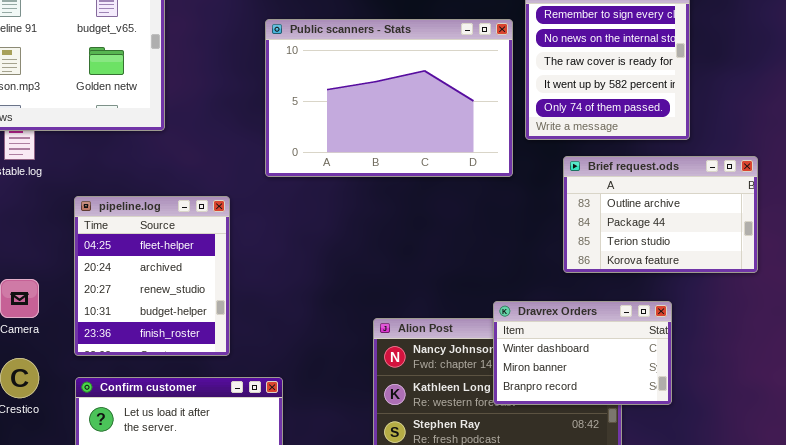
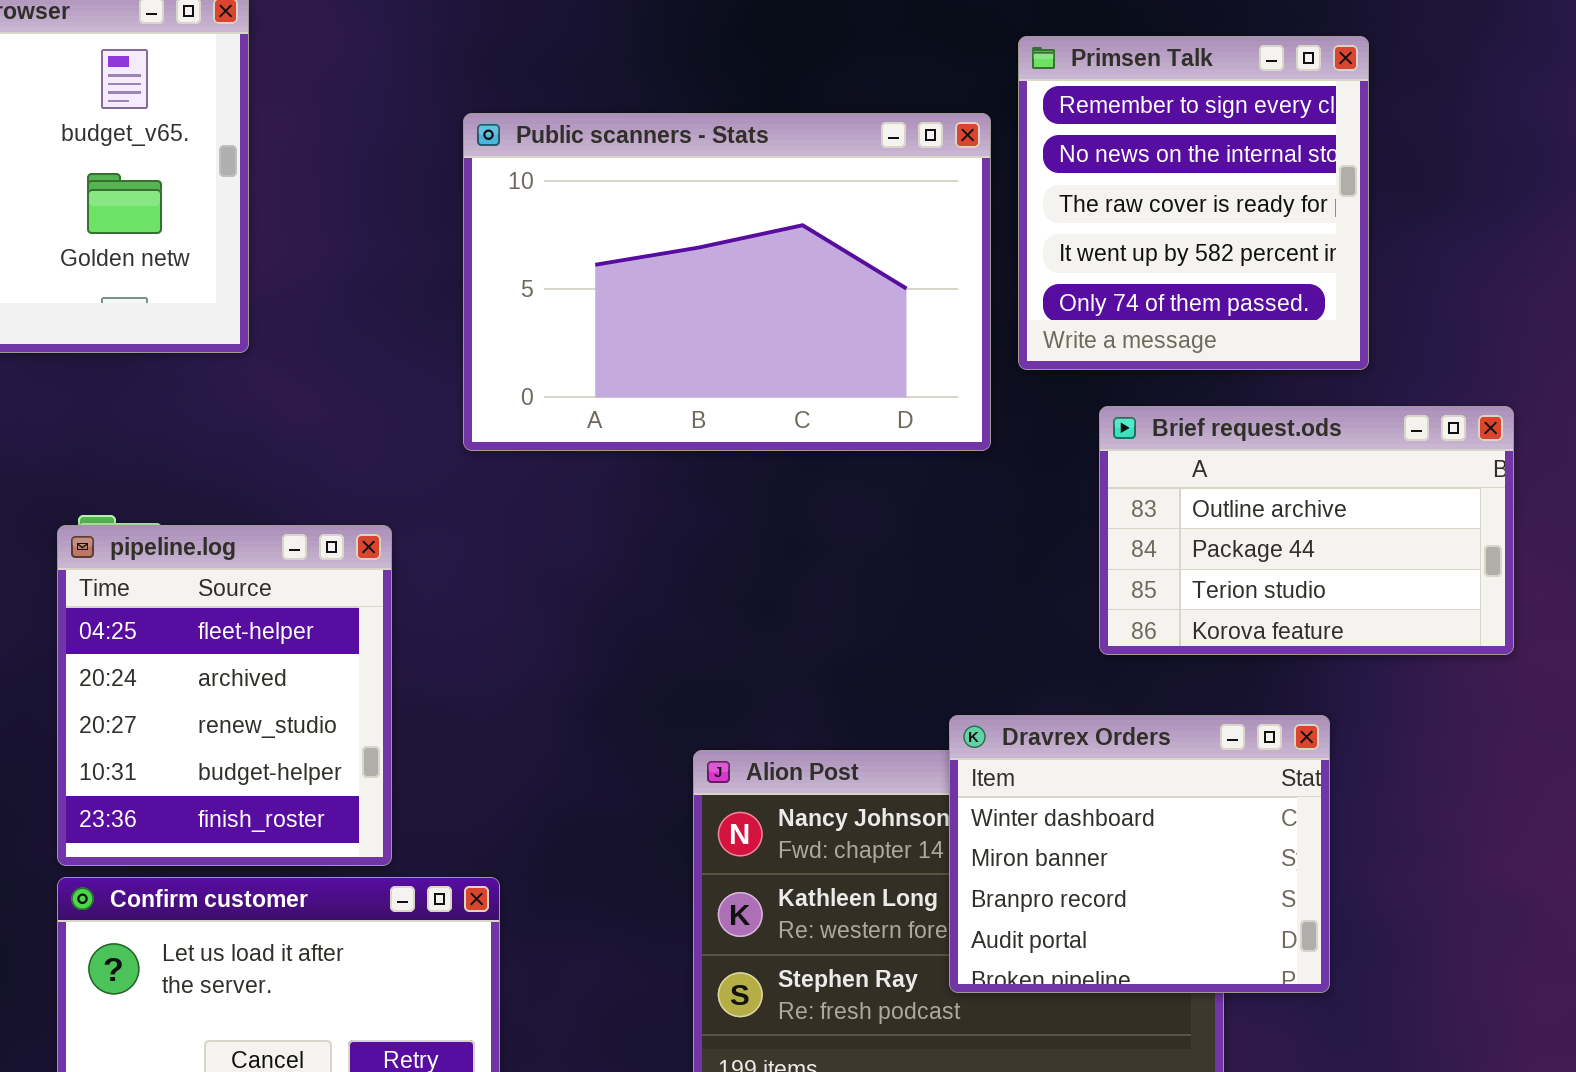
pipeline.log: [74,196,230,356] -> [57,525,392,866], moved
Dravrex Orders: [493,301,672,405] -> [949,715,1330,993], resized

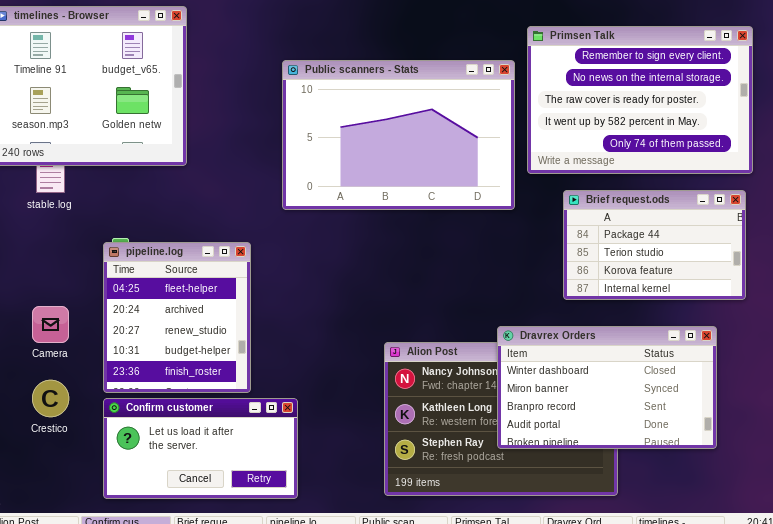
Primsen Talk: [1018,36,1369,370] -> [527,26,753,174], resized
Brief request.ods: [1099,406,1514,655] -> [563,190,746,300], scrolled down 1 row
Dravrex Orders: [949,715,1330,993] -> [497,326,717,449], resized

